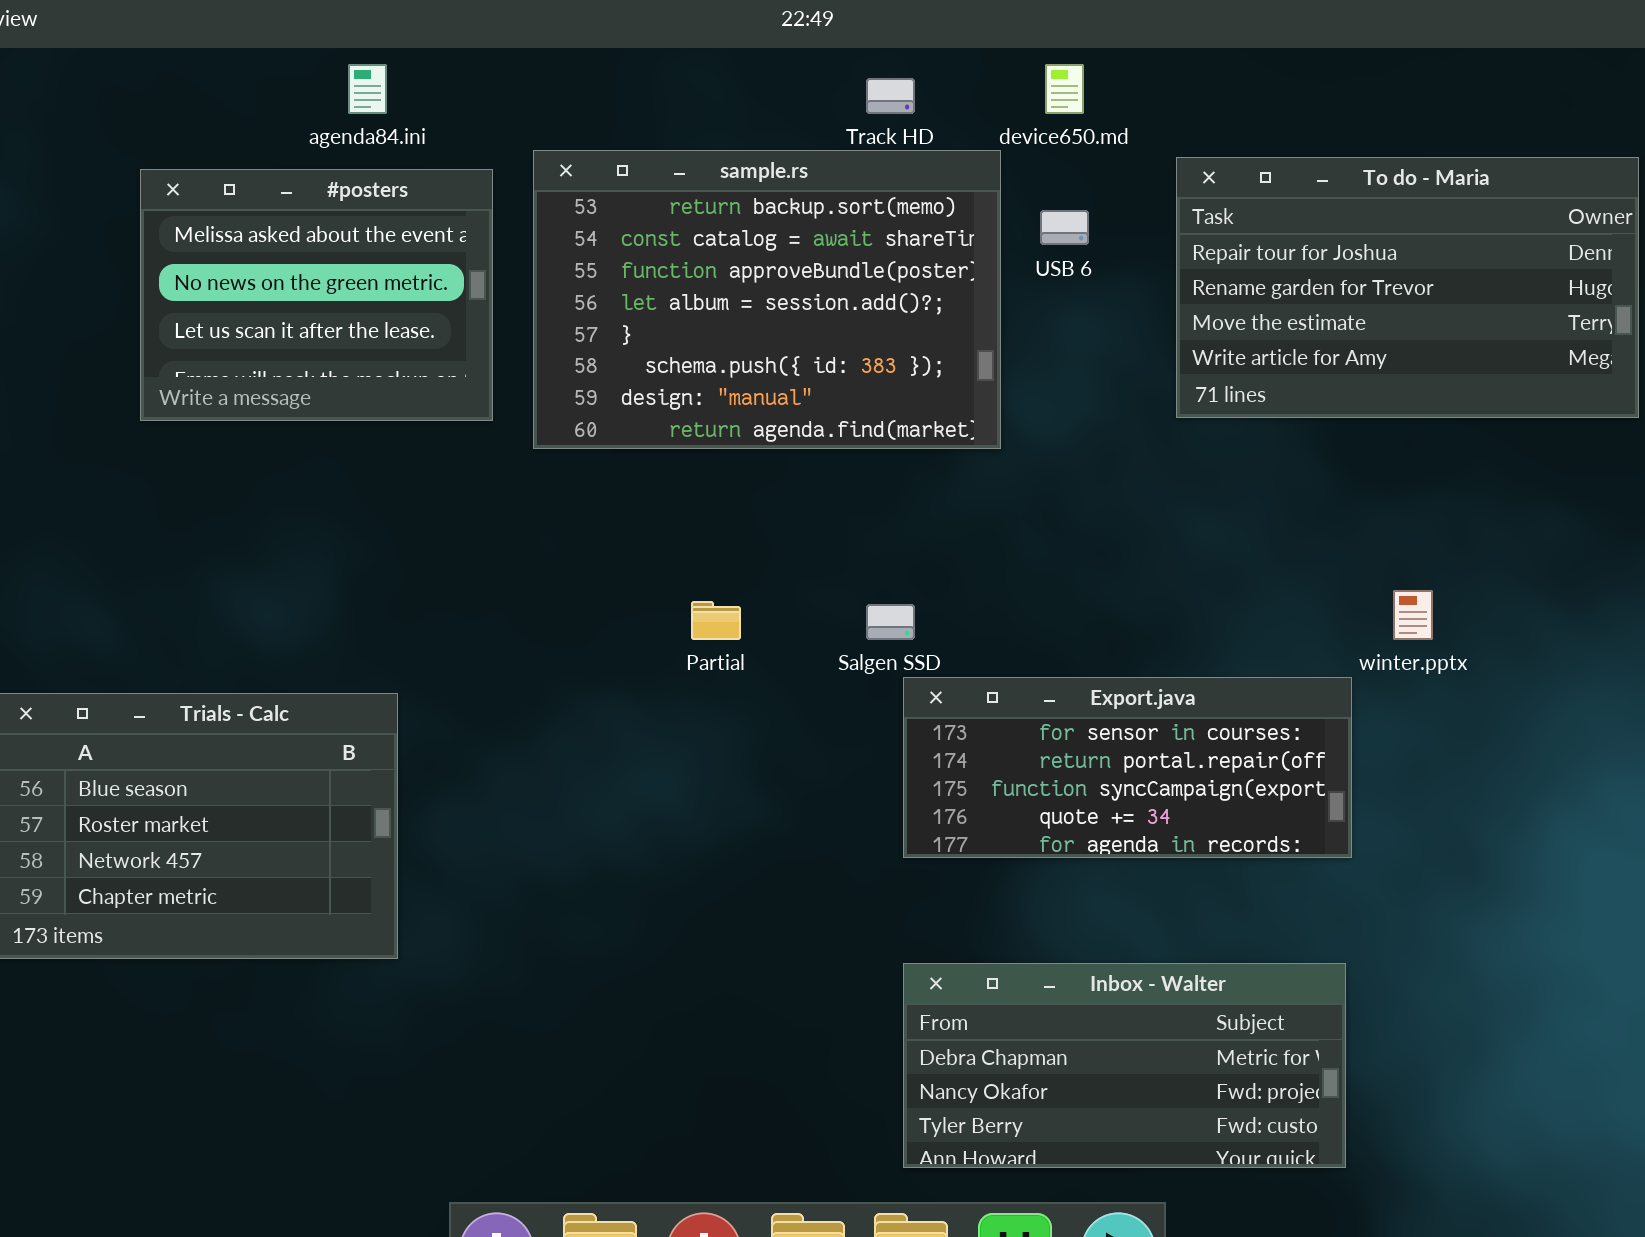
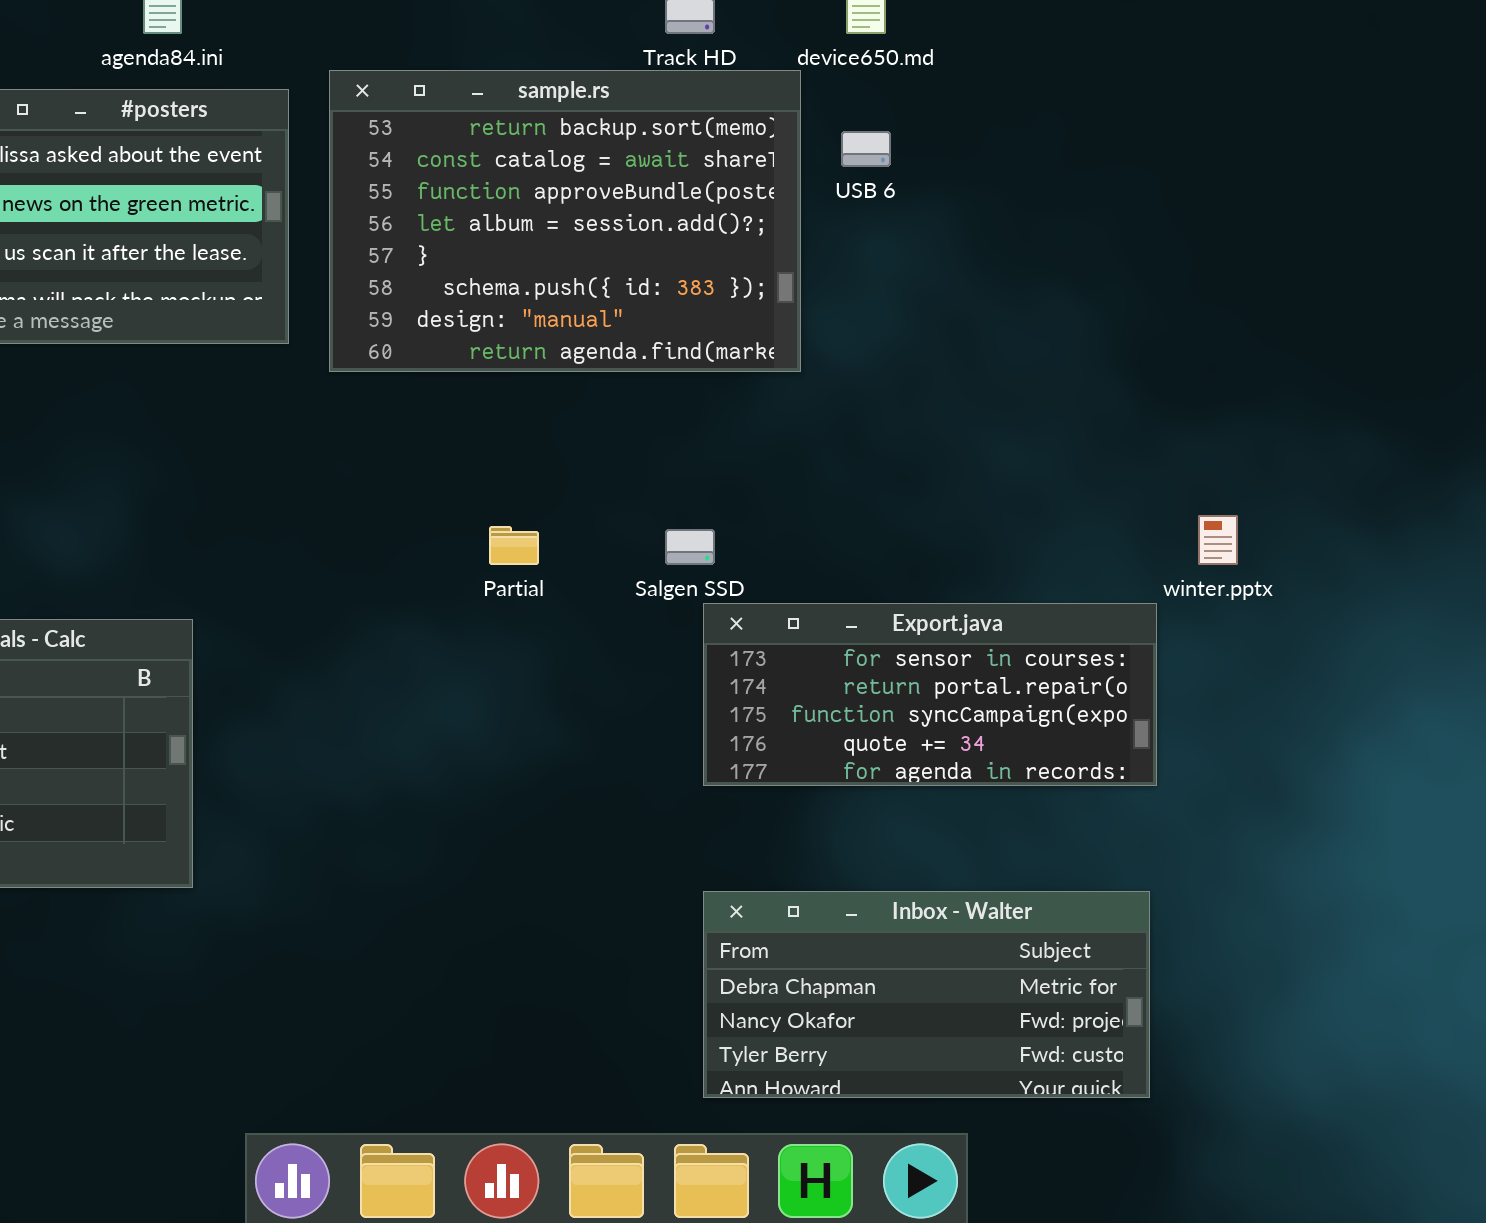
To do - Maria: [1176,157,1639,418] -> none, closed

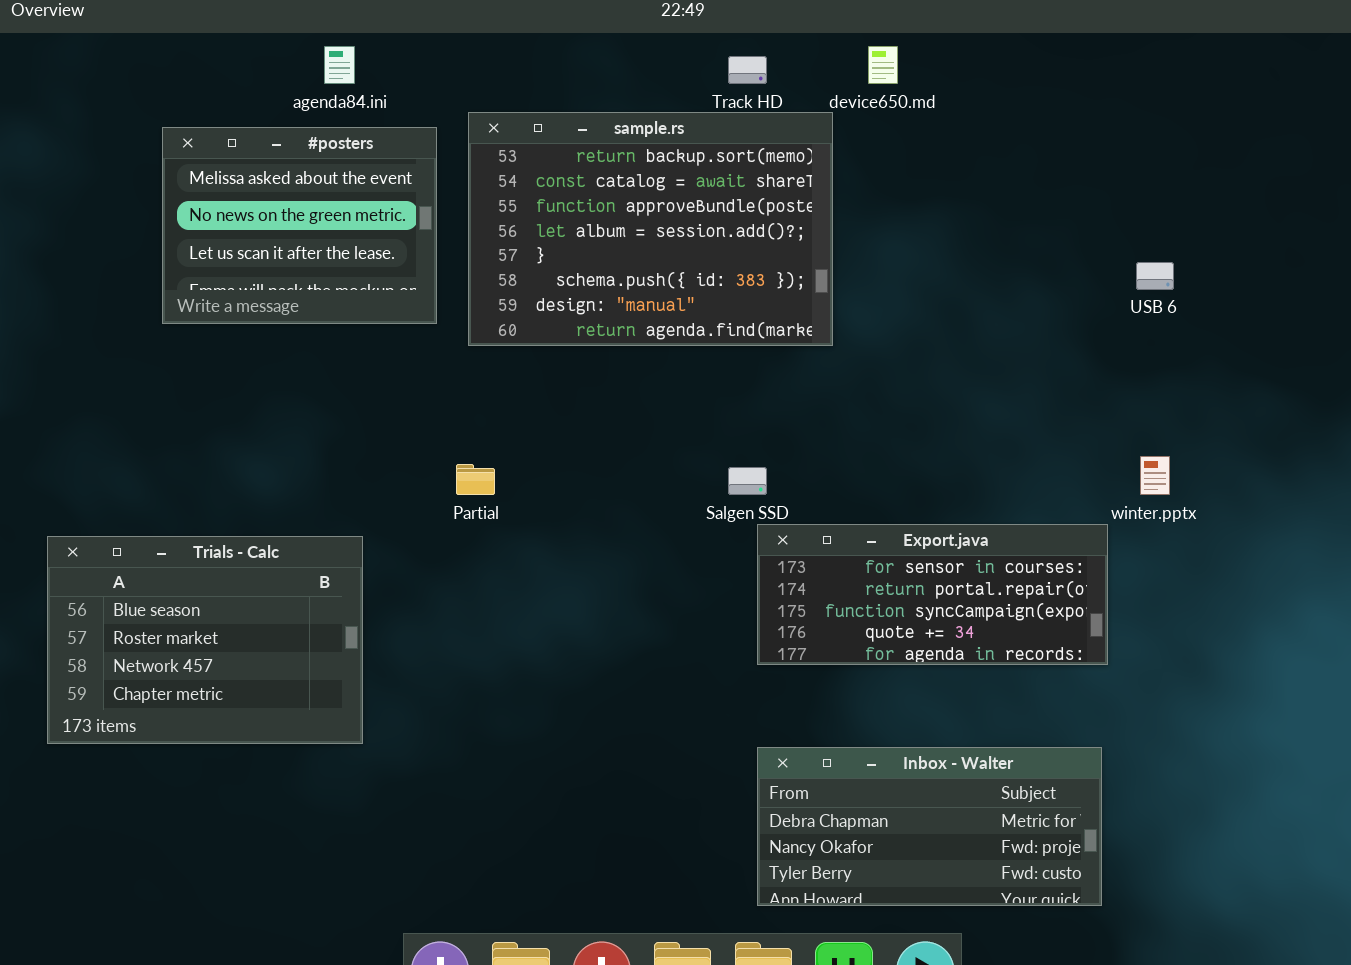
USB 6: [841,131,891,167] -> [1136,262,1174,290], moved
Partial: [489,526,539,565] -> [456,464,495,495], moved

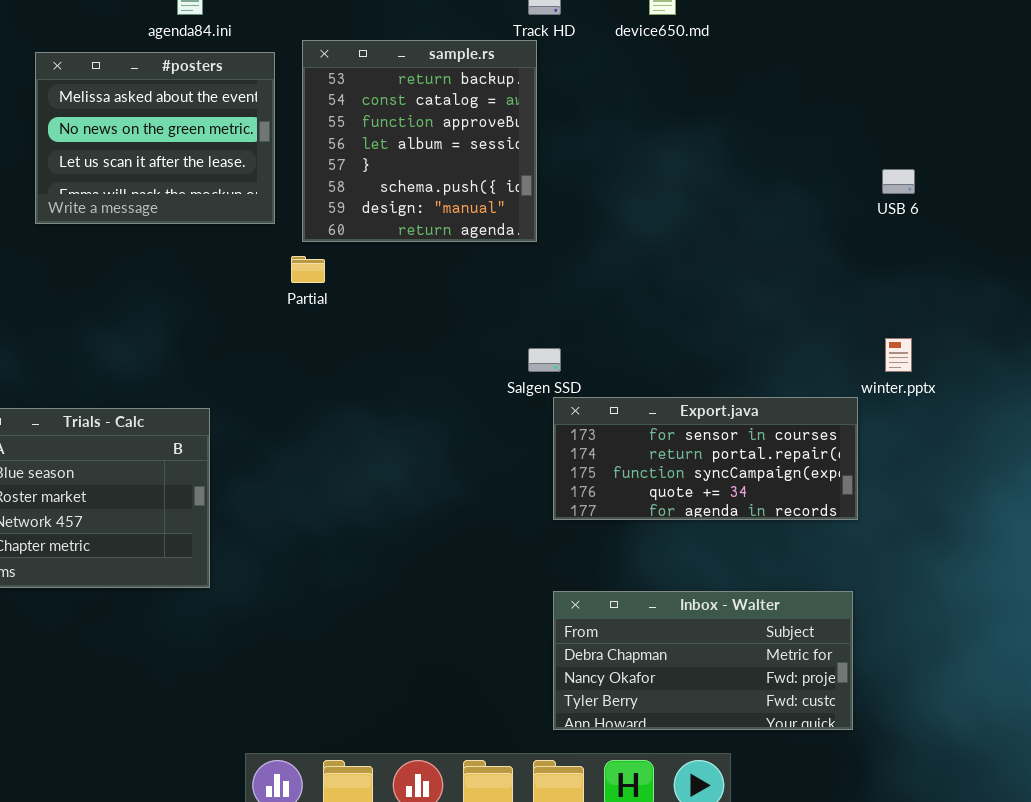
sample.rs: [468,112,833,346] -> [302,40,537,242], resized
Partial: [456,464,495,495] -> [291,256,325,283], moved

